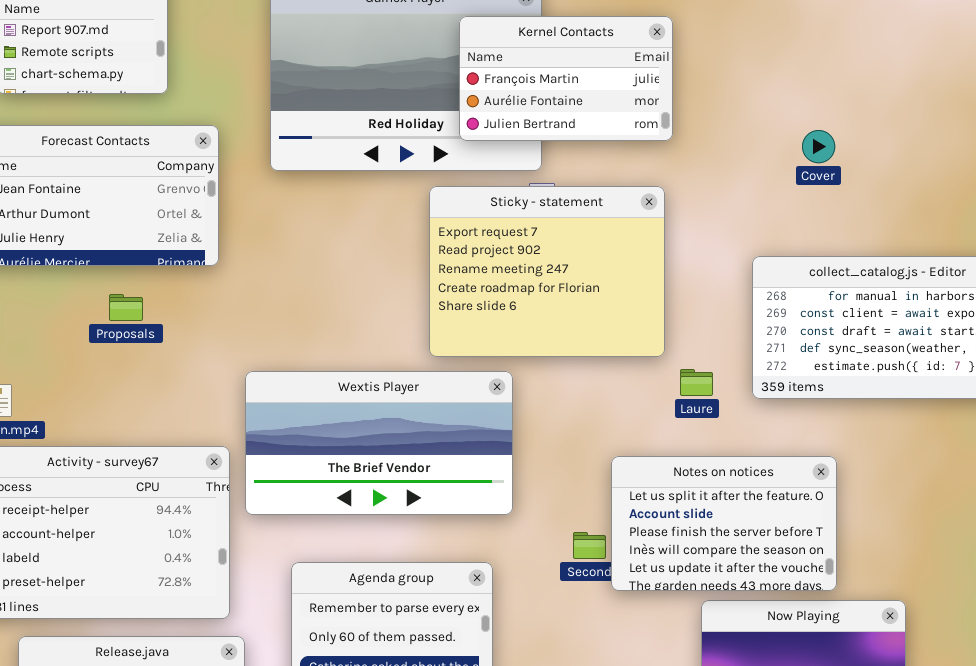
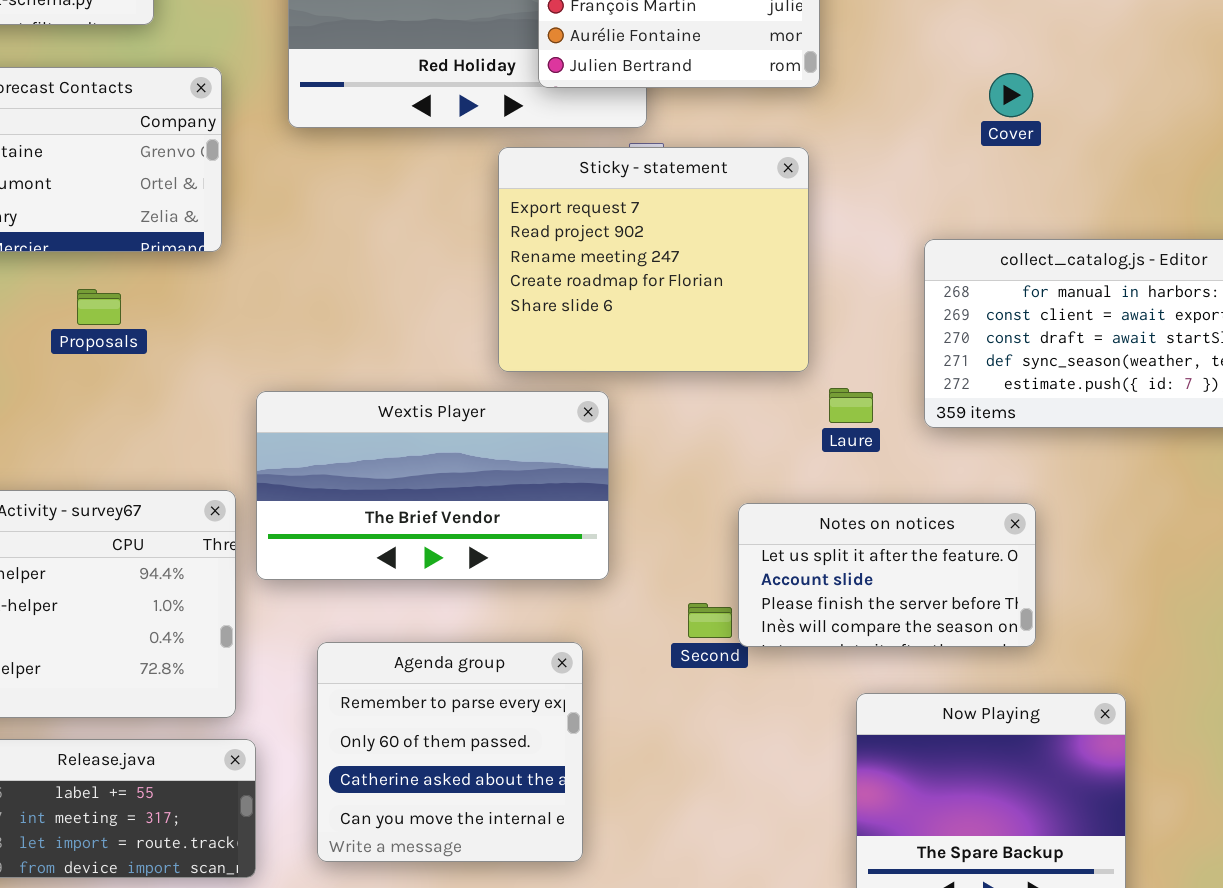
Notes on notices: [611,456,837,591] -> [738,503,1036,647], resized

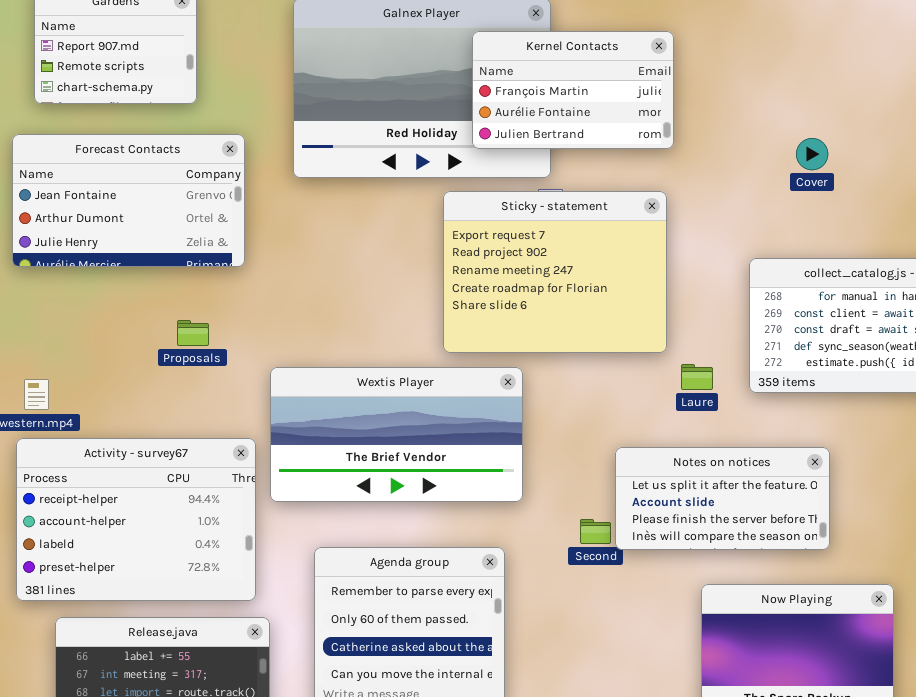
Proposals: [77,289,121,325] -> [177,320,209,346], moved

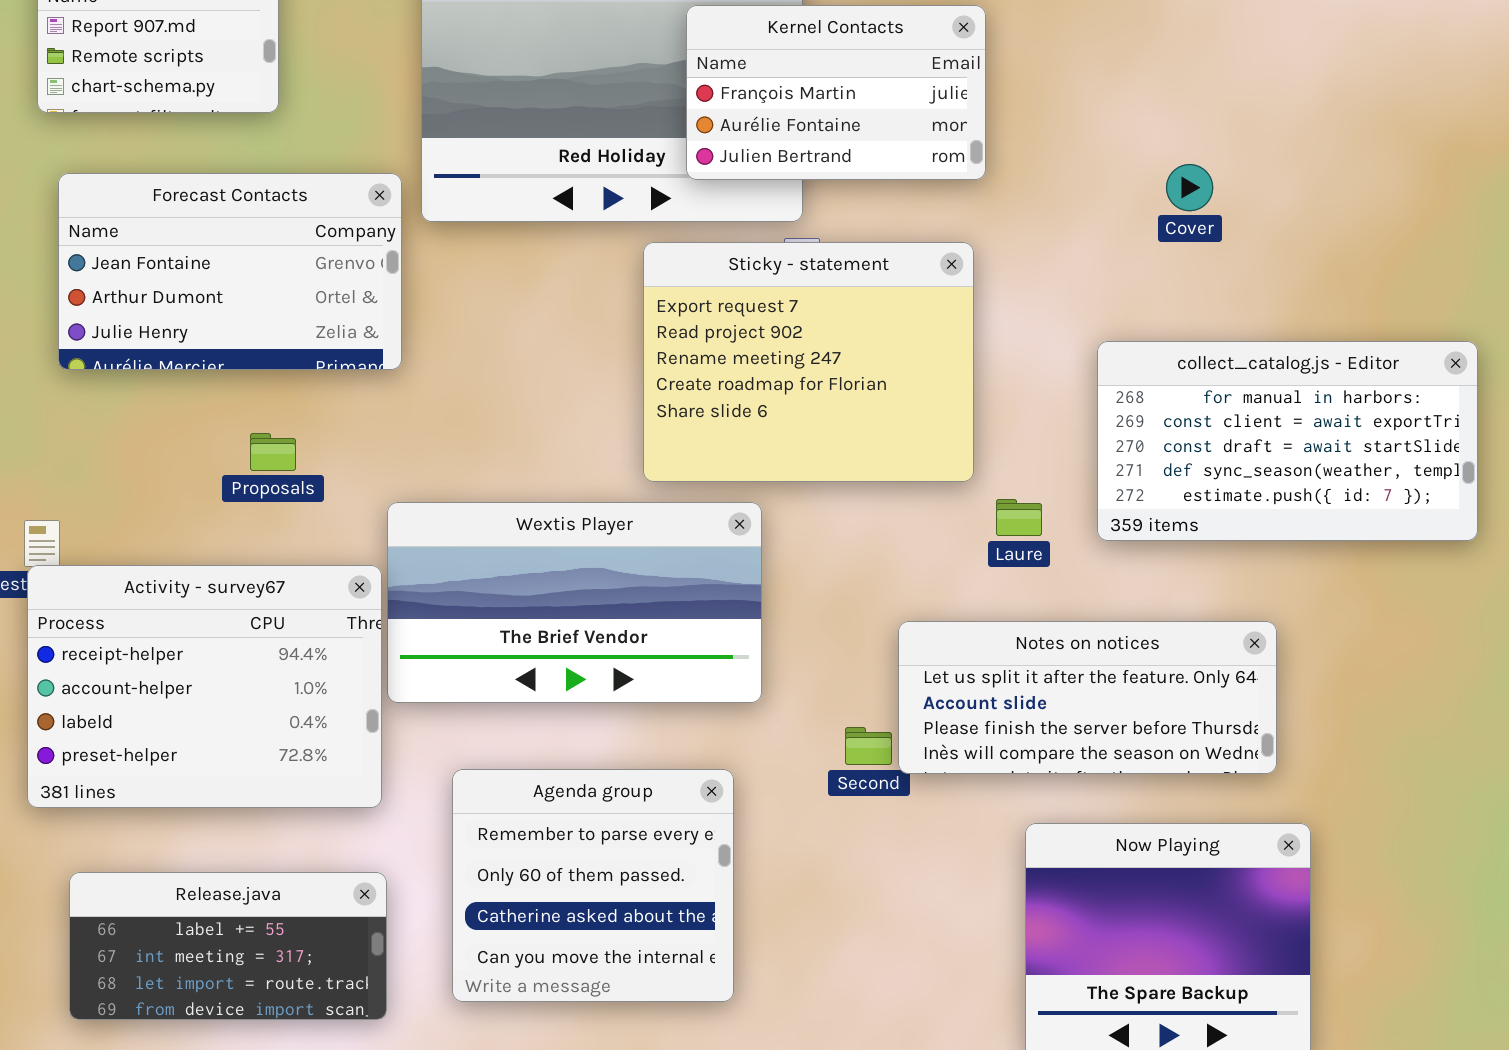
Forecast Contacts: [12,134,245,267] -> [58,173,402,370], moved
Activity - survey67: [16,438,256,601] -> [27,565,382,808], moved
Notes on notices: [615,447,830,550] -> [898,621,1277,774], resized

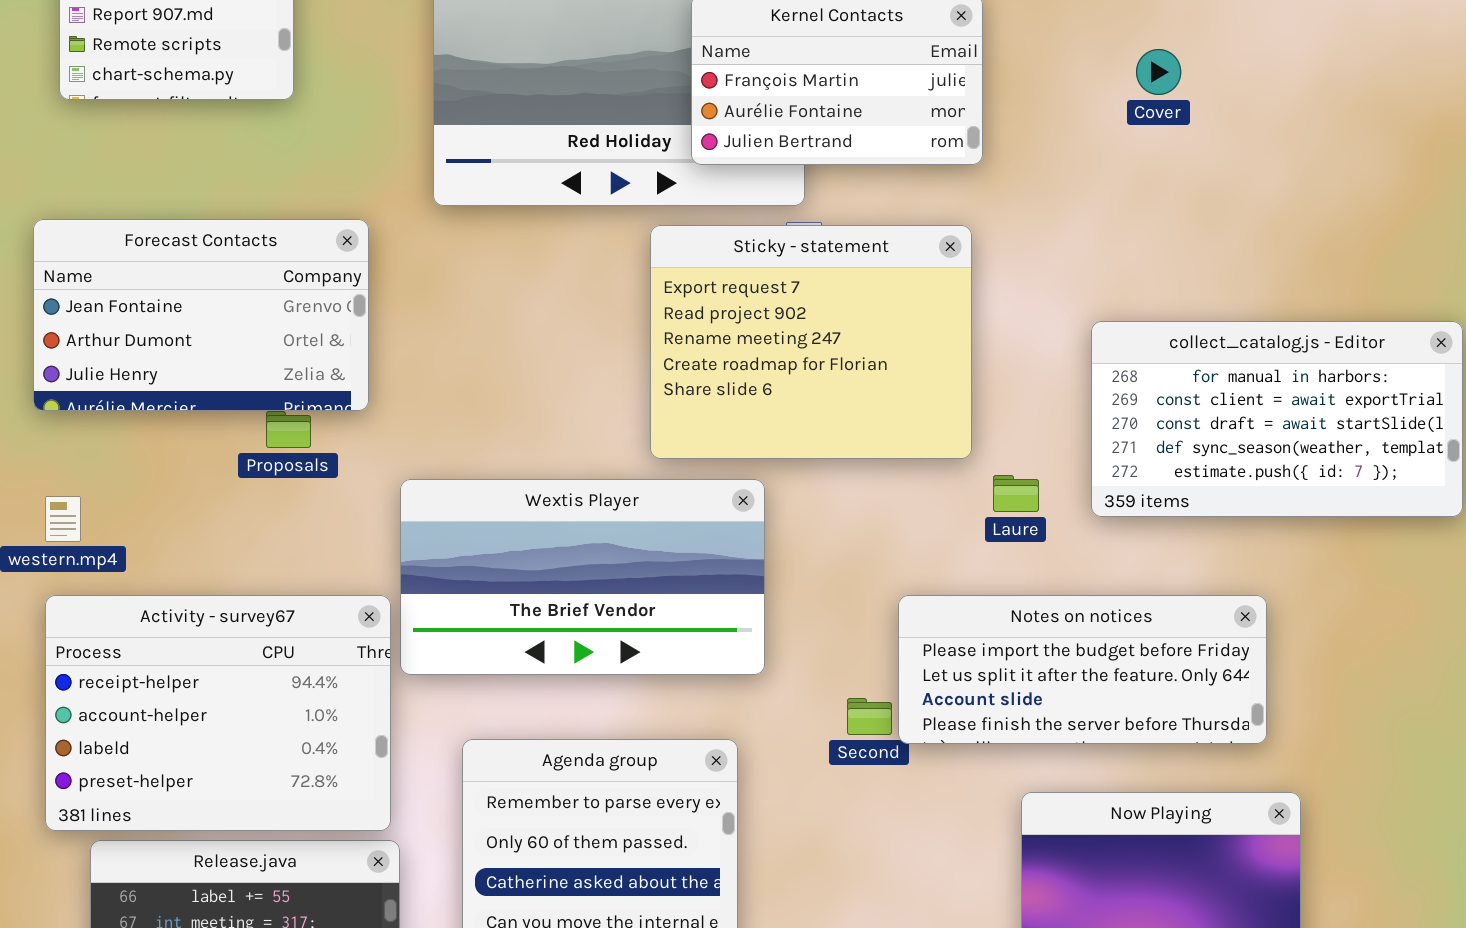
Cover: [1166,164,1213,211] -> [1136,49,1181,95], moved
Forecast Contacts: [58,173,402,370] -> [33,219,369,411], moved
Activity - survey67: [27,565,382,808] -> [45,595,391,831], moved
Notes on notices: [898,621,1277,774] -> [898,595,1267,744], scrolled up 1 row

